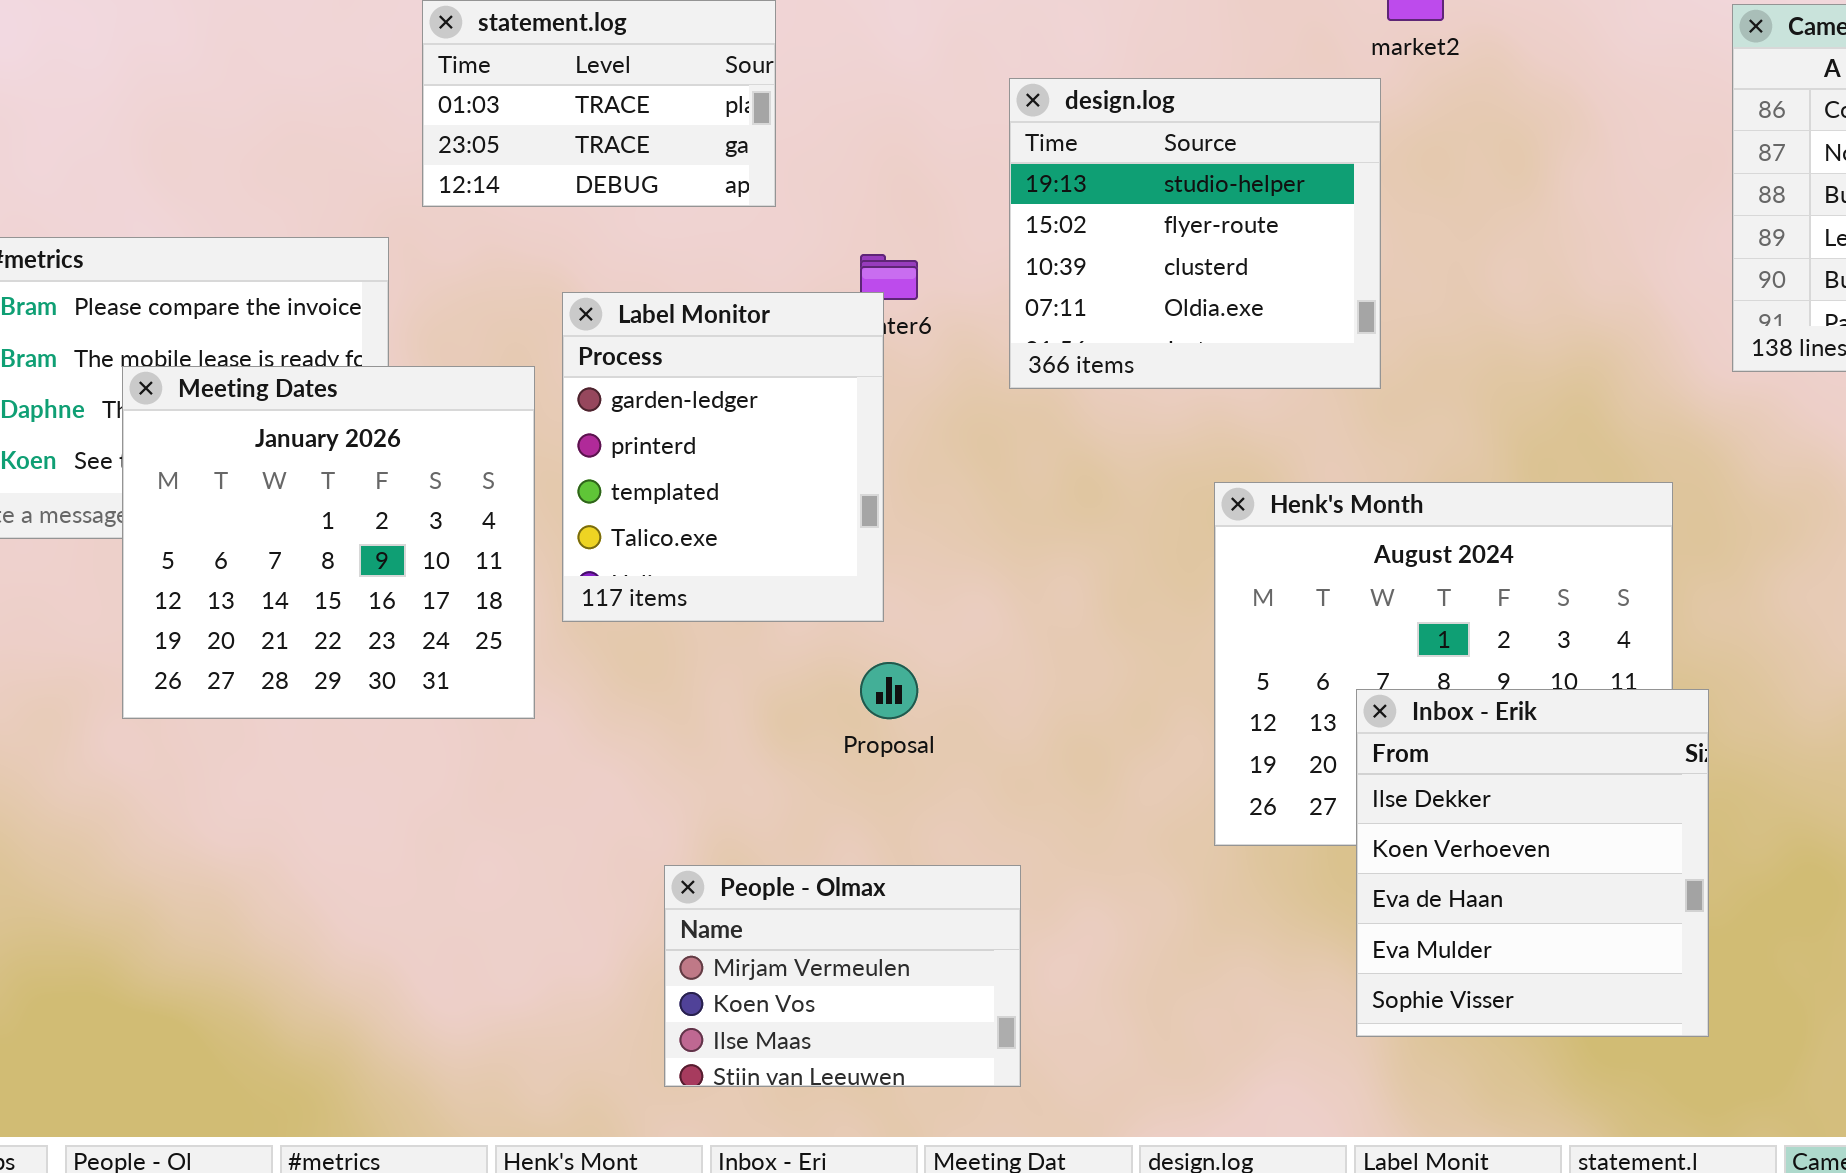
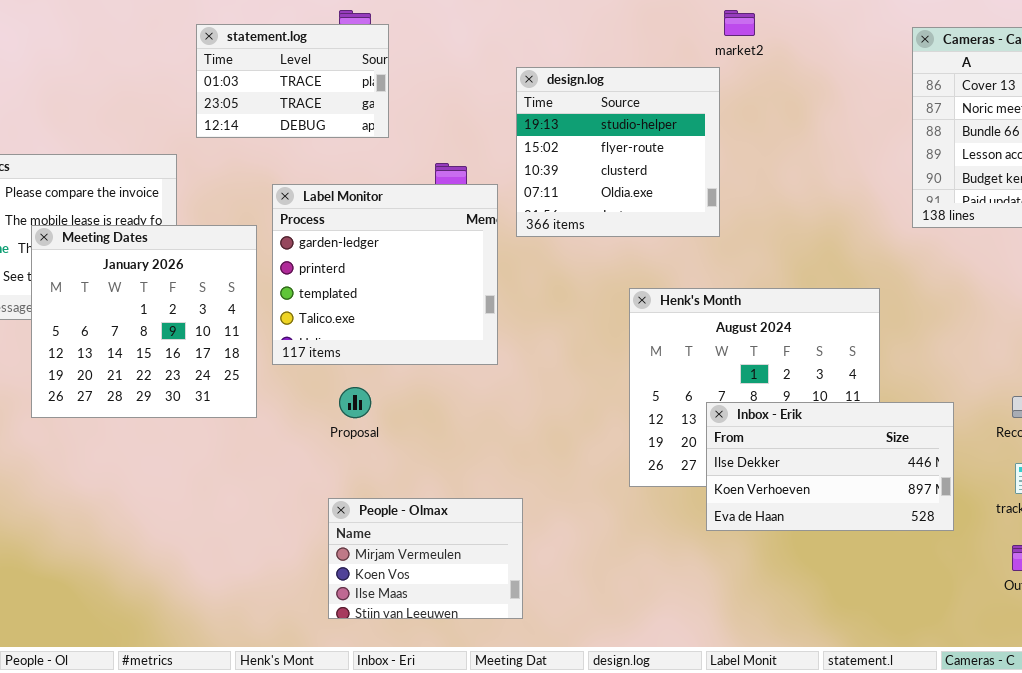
Label Monitor: [562,292,884,622] -> [272,184,498,365], resized
Proposal: [860,662,918,719] -> [339,387,371,418], moved
Inbox - Erik: [1356,689,1709,1037] -> [706,402,954,531], resized

